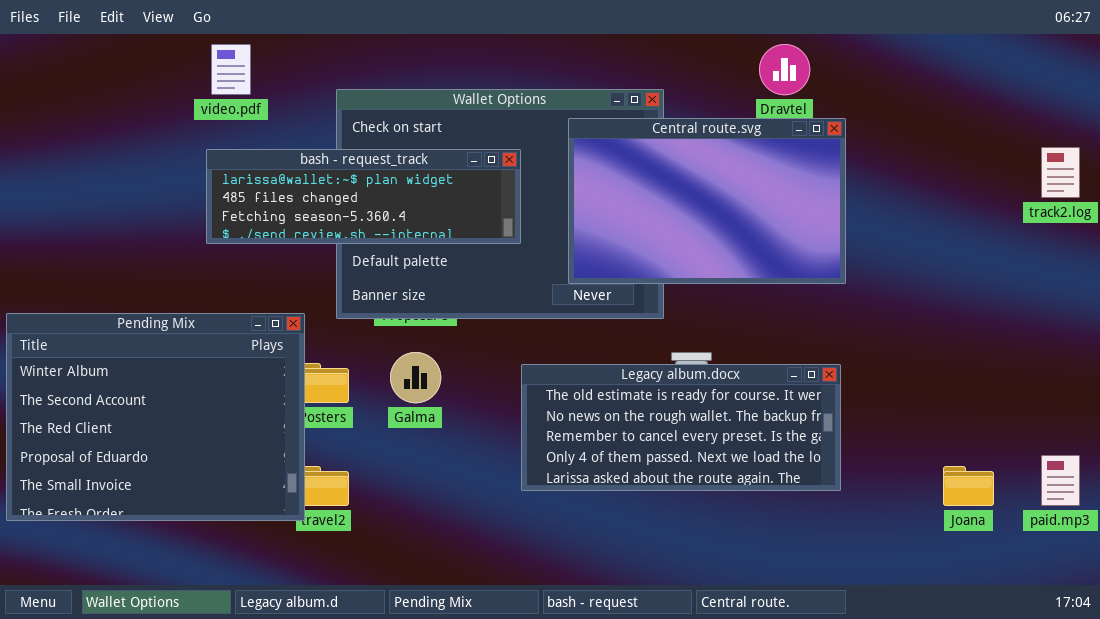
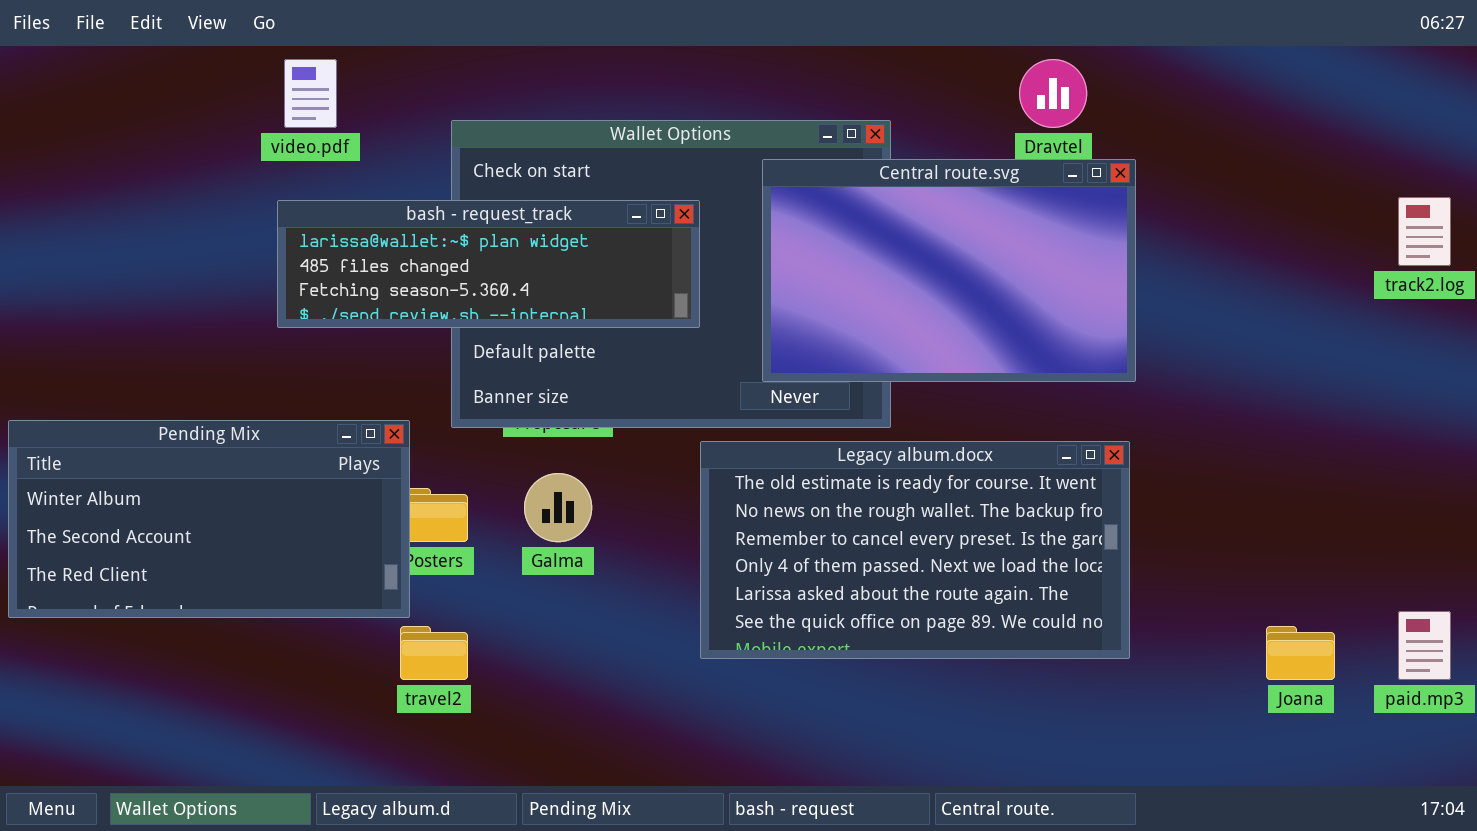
Pending Mix: [6,313,305,521] -> [8,420,410,618], resized
Legacy album.docx: [521,364,841,491] -> [700,441,1130,659], resized

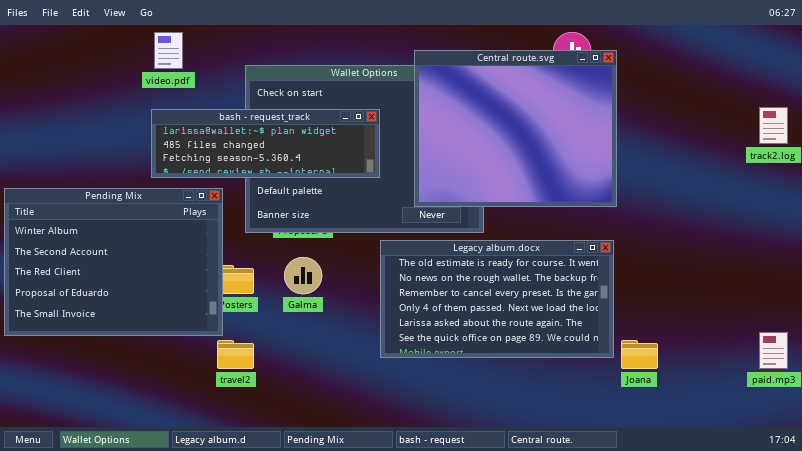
Central route.svg: [762,159,1136,382] -> [414,50,617,207], resized
Pending Mix: [8,420,410,618] -> [4,188,223,336], resized
Joana: [1266,626,1335,680] -> [621,340,658,369], moved

